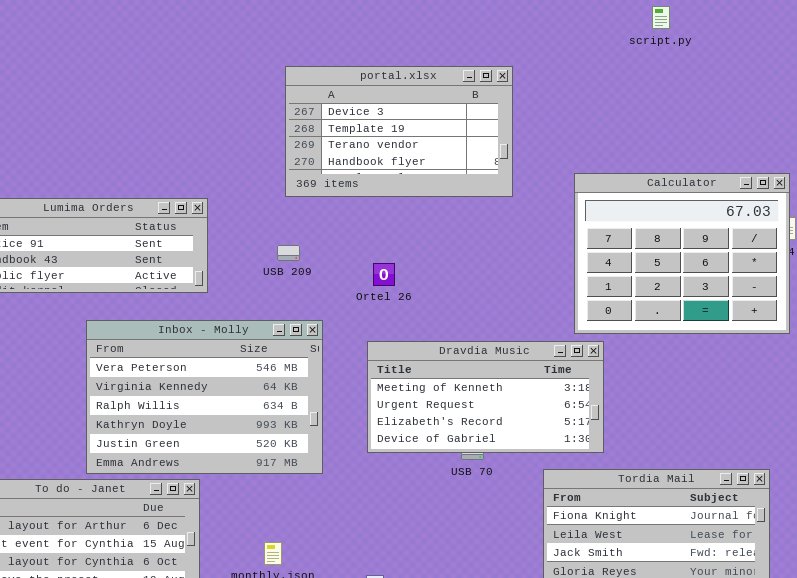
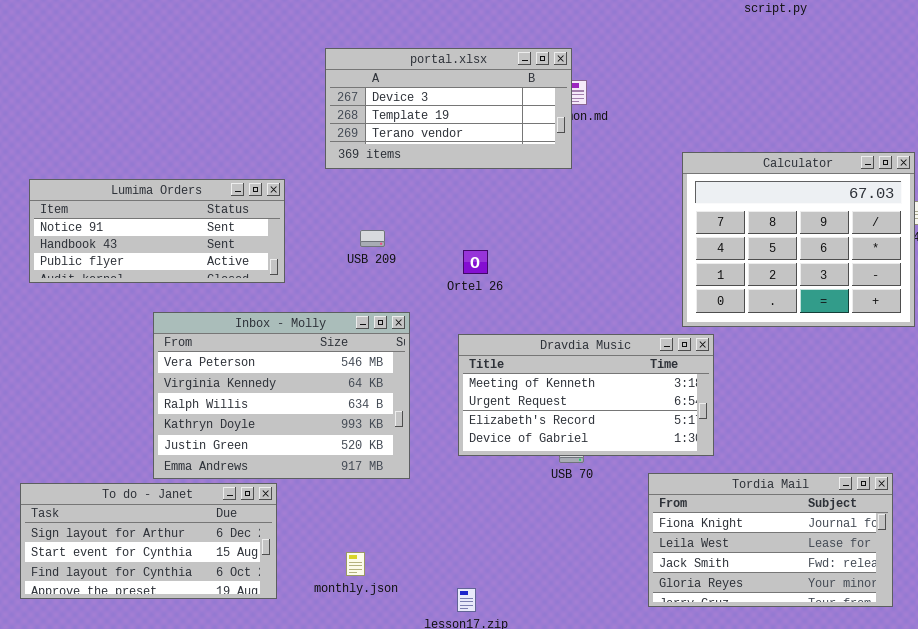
portal.xlsx: [285,66,513,197] -> [325,48,572,169], moved, resized

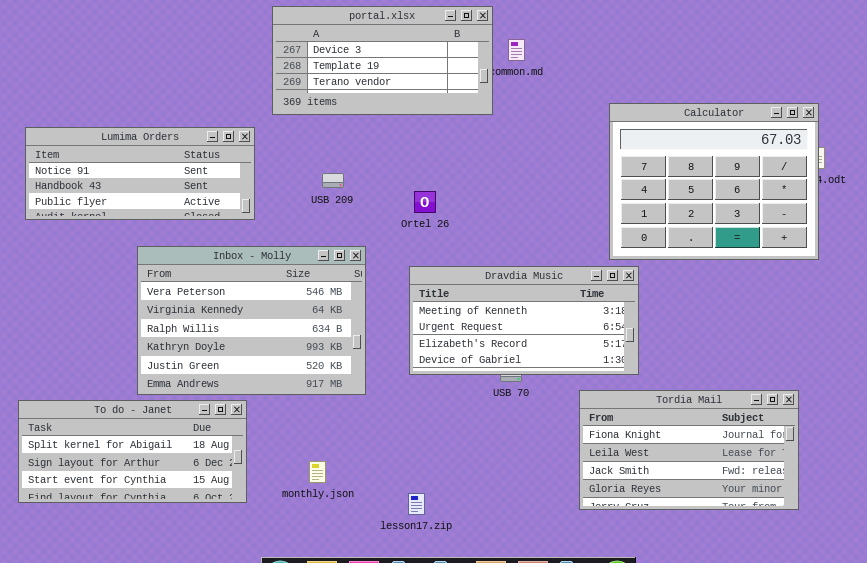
portal.xlsx: [325,48,572,169] -> [272,6,493,115], moved
To do - Janet: [20,483,277,599] -> [18,400,247,503], scrolled up 1 row

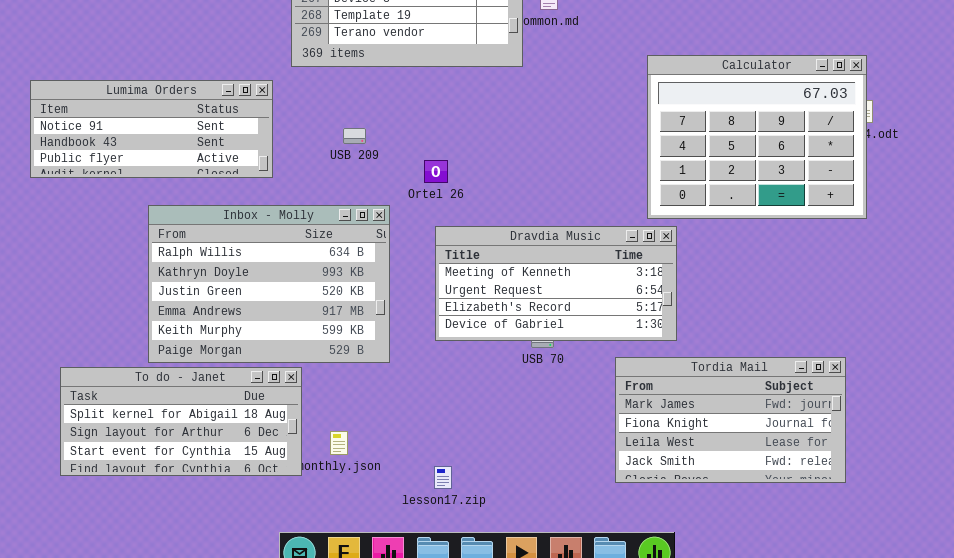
Ortel 26: [414,191,436,213] -> [424,160,448,183], moved
Inbox - Molly: [137,246,366,395] -> [148,205,390,363], scrolled down 2 rows
Tordia Mail: [579,390,799,510] -> [615,357,846,483], scrolled up 1 row
To do - Janet: [18,400,247,503] -> [60,367,302,476], moved

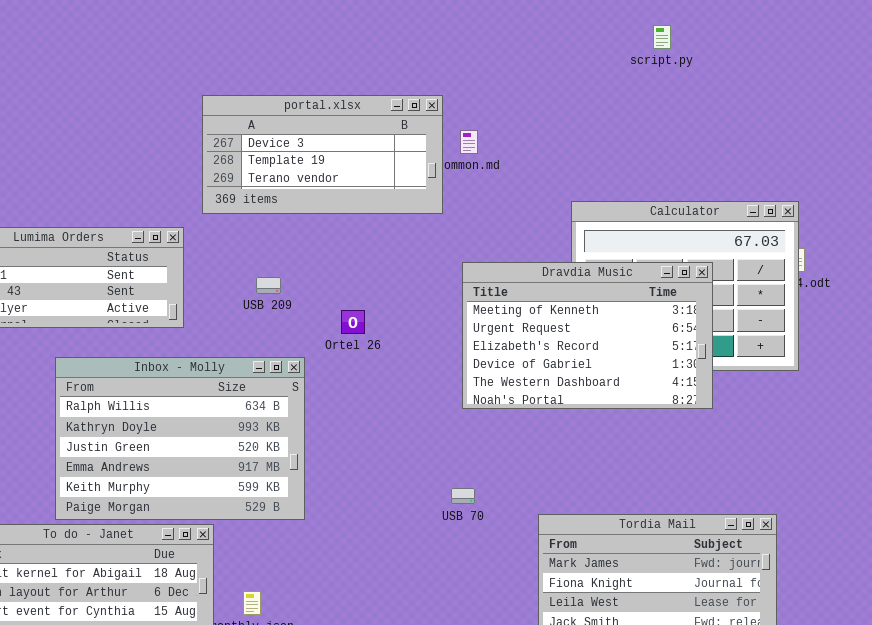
Dravdia Music: [435,226,677,341] -> [462,262,713,409], moved, resized

